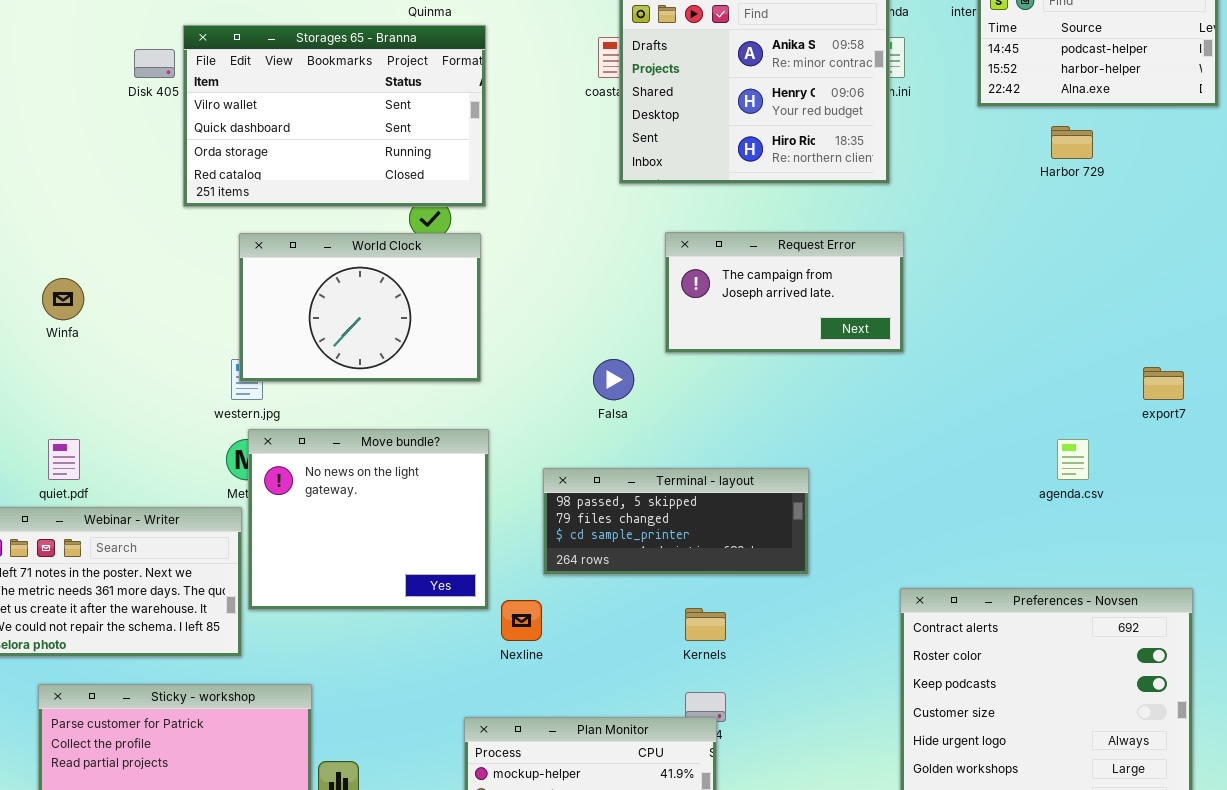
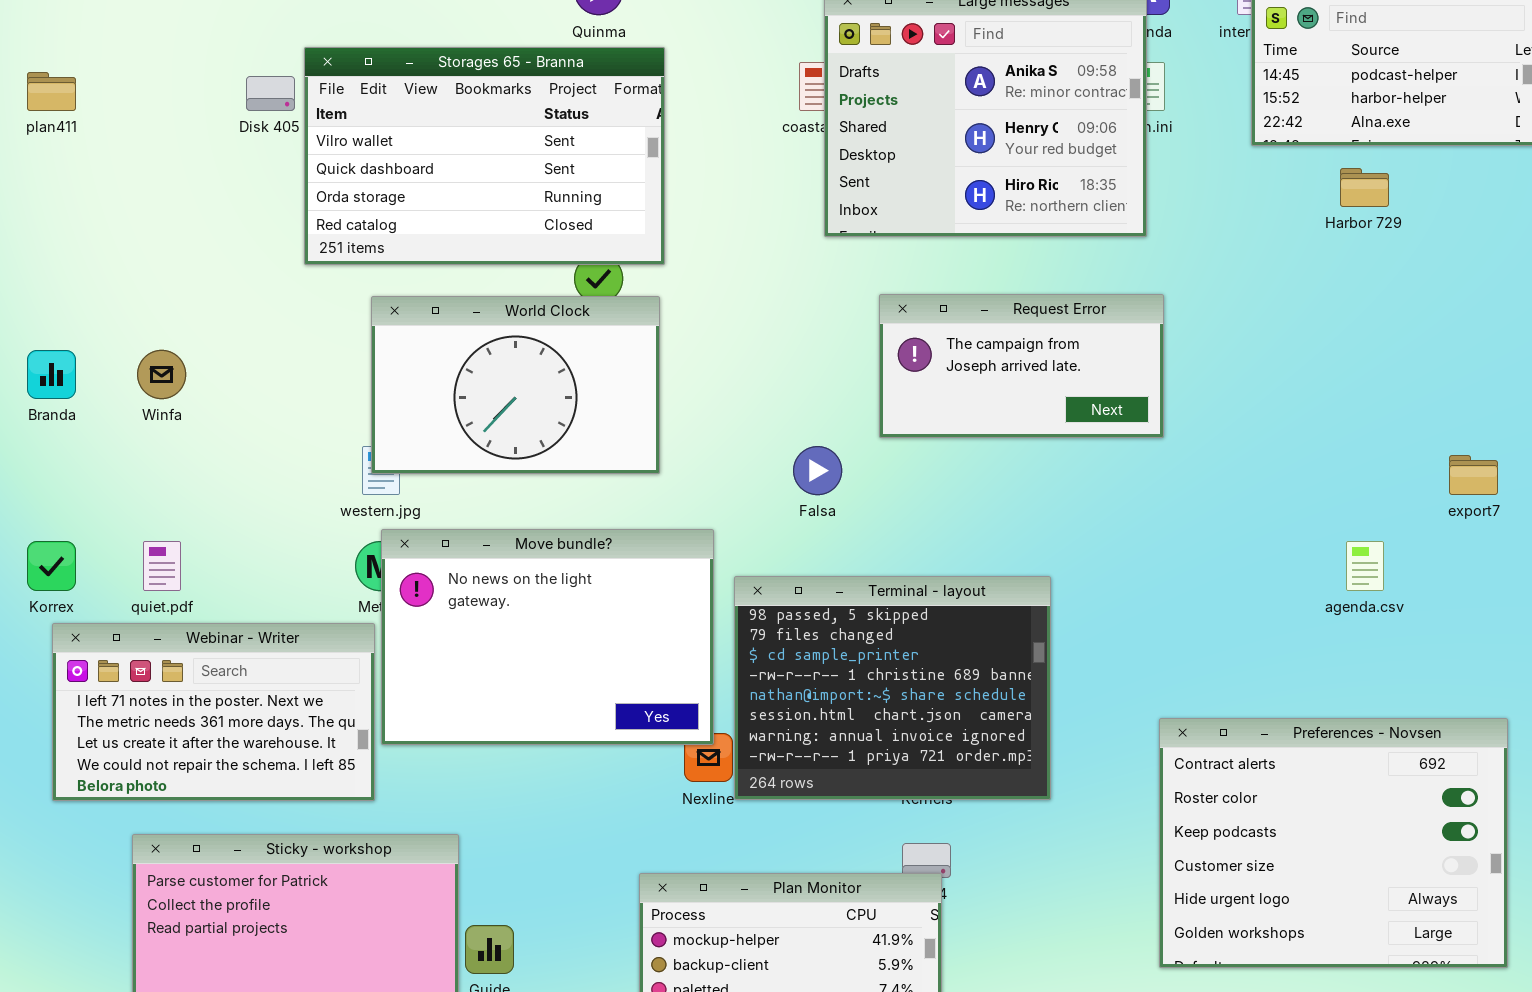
Move bundle?: [248,429,489,610] -> [381,529,714,745], resized
Terminal - layout: [543,468,809,575] -> [734,576,1051,800], resized

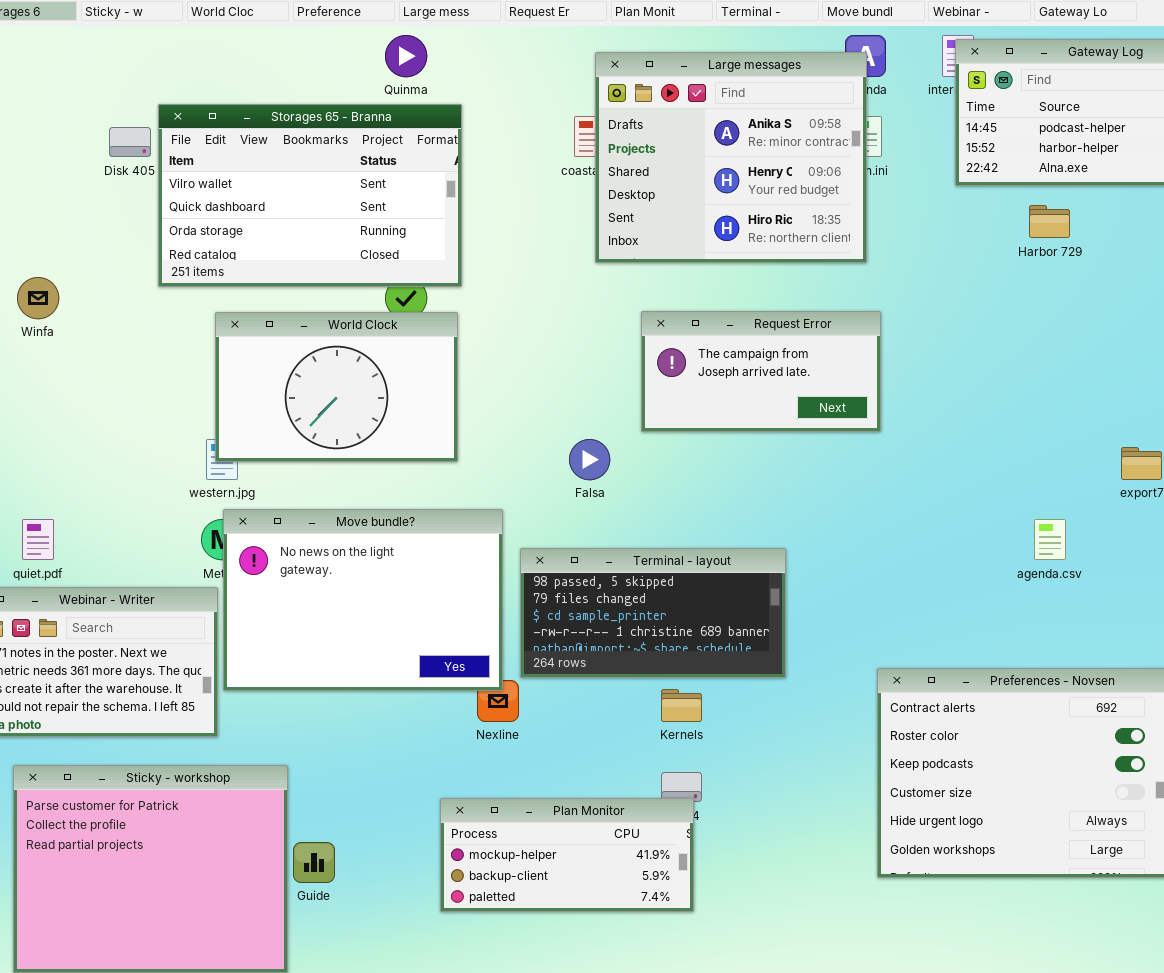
Winfa: [137,350,186,399] -> [17,277,59,319], moved
Terminal - layout: [734,576,1051,800] -> [520,548,786,678], resized

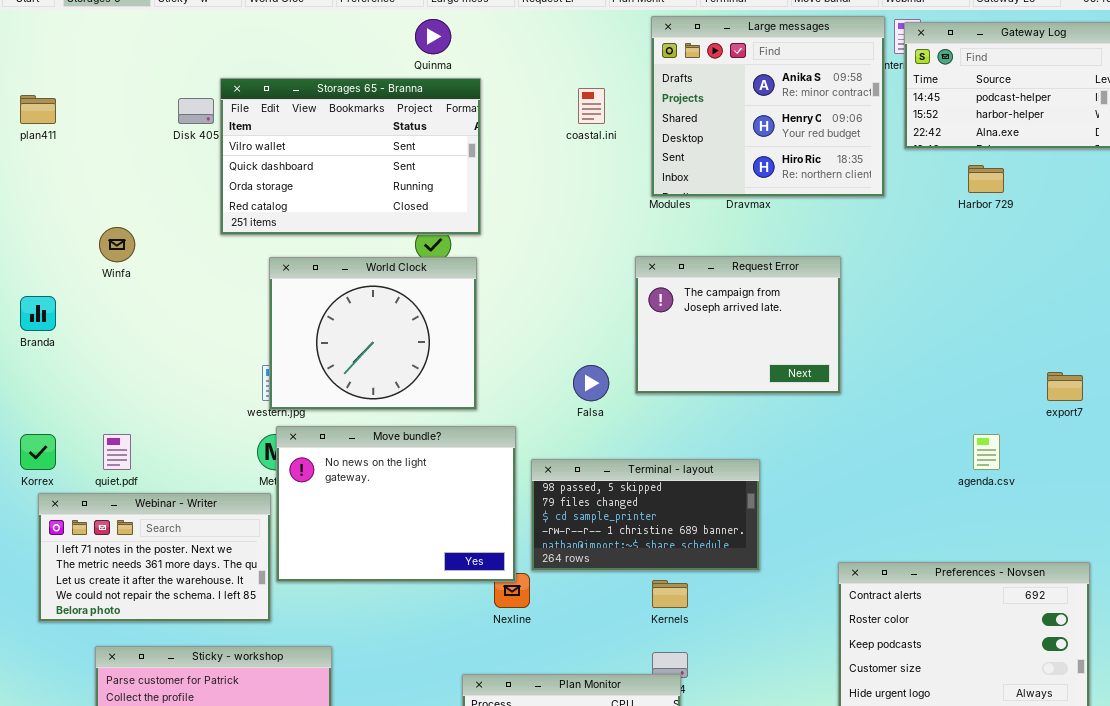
Large messages: [595,52,867,263] -> [651,16,885,197], moved
Request Error: [641,311,881,432] -> [635,256,841,394], resized
World Clock: [215,312,458,462] -> [269,257,477,410], resized

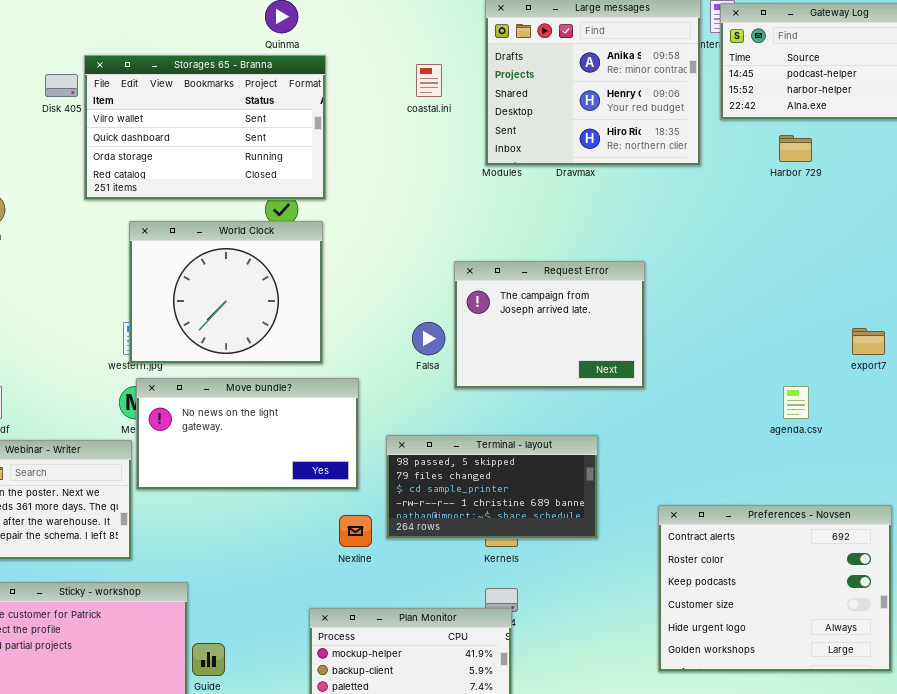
Request Error: [635,256,841,394] -> [454,261,645,389], moved
Move bundle?: [276,426,516,582] -> [136,378,359,490], resized
Terminal - layout: [531,459,760,571] -> [386,435,598,539], moved

